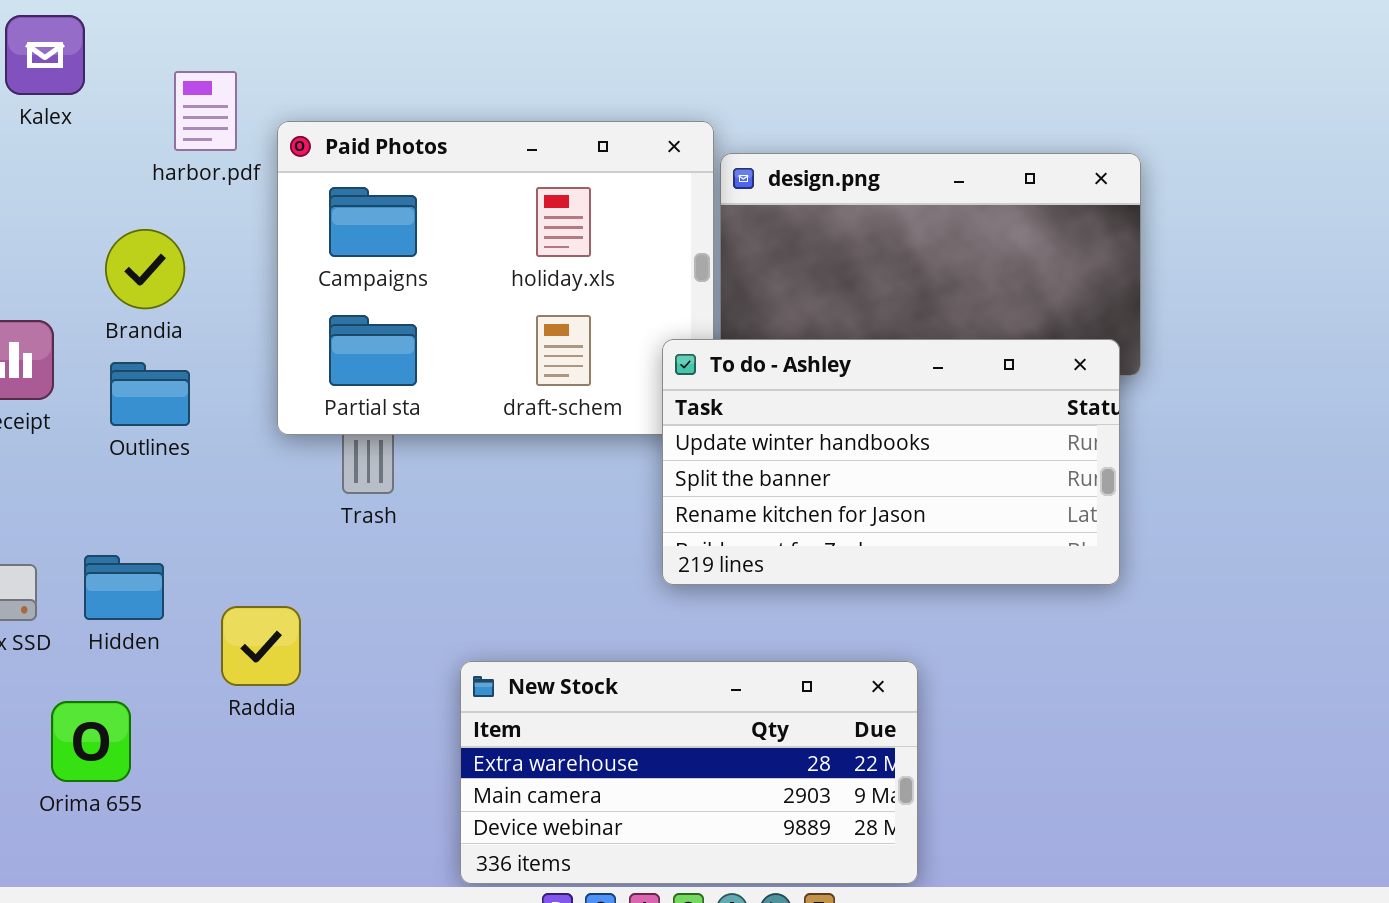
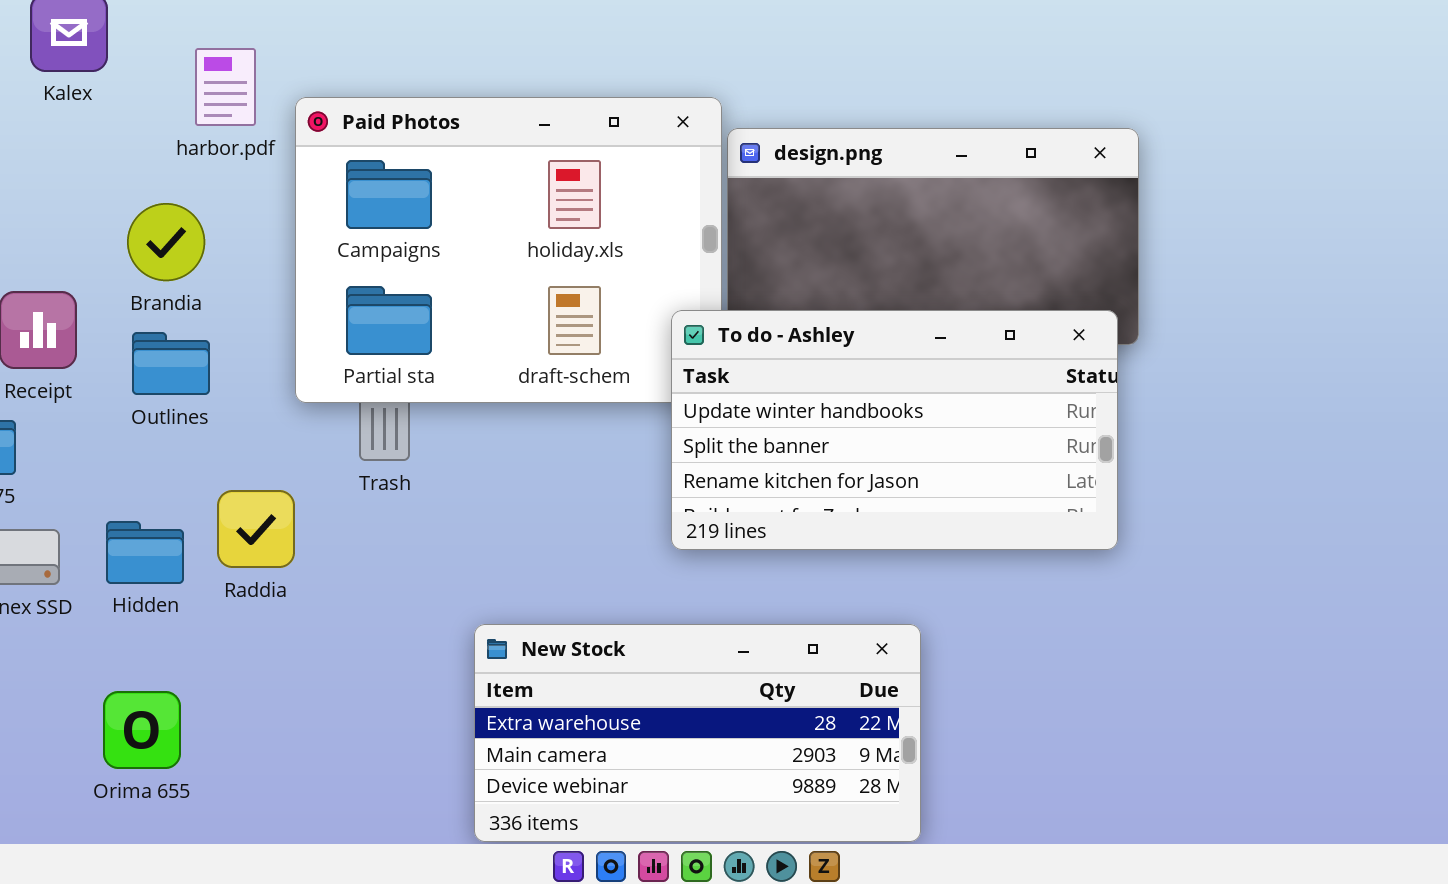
Raddia: [221,606,301,686] -> [217,490,295,568], moved
Orima 655: [51,701,131,782] -> [103,691,181,769], moved

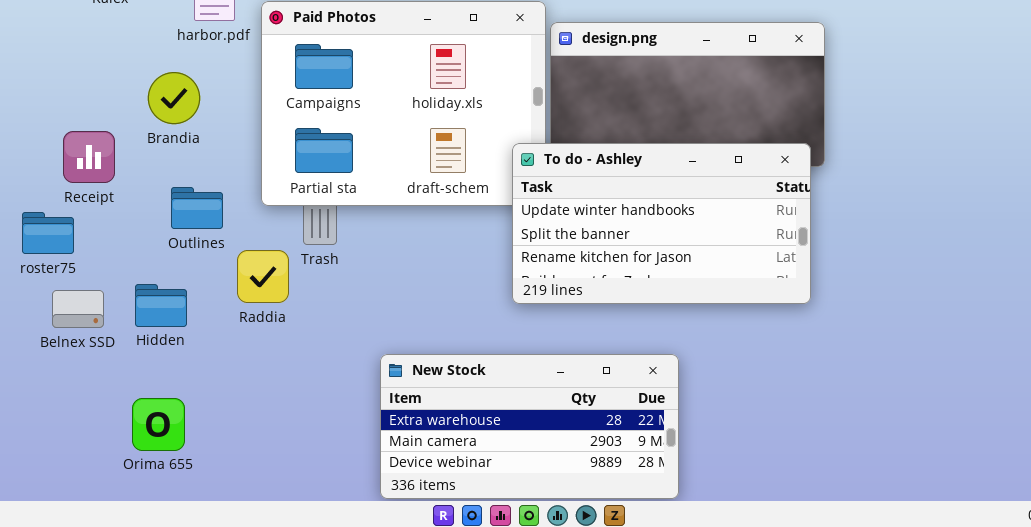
Outlines: [132,332,210,395] -> [171,187,223,229], moved
Raddia: [217,490,295,568] -> [237,250,289,303], moved

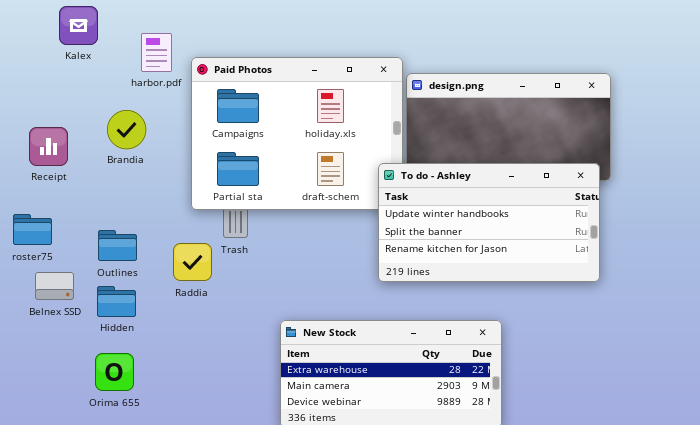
Receipt: [63,131,115,183] -> [29,127,68,166], moved
Outlines: [171,187,223,229] -> [98,230,137,261], moved
Hidden: [135,284,187,327] -> [97,286,136,317], moved

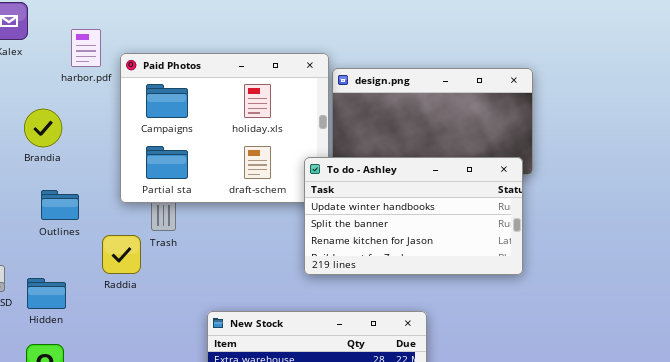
Brandia: [107,110,146,149] -> [24,109,62,147], moved
Outlines: [98,230,137,261] -> [41,190,79,220], moved

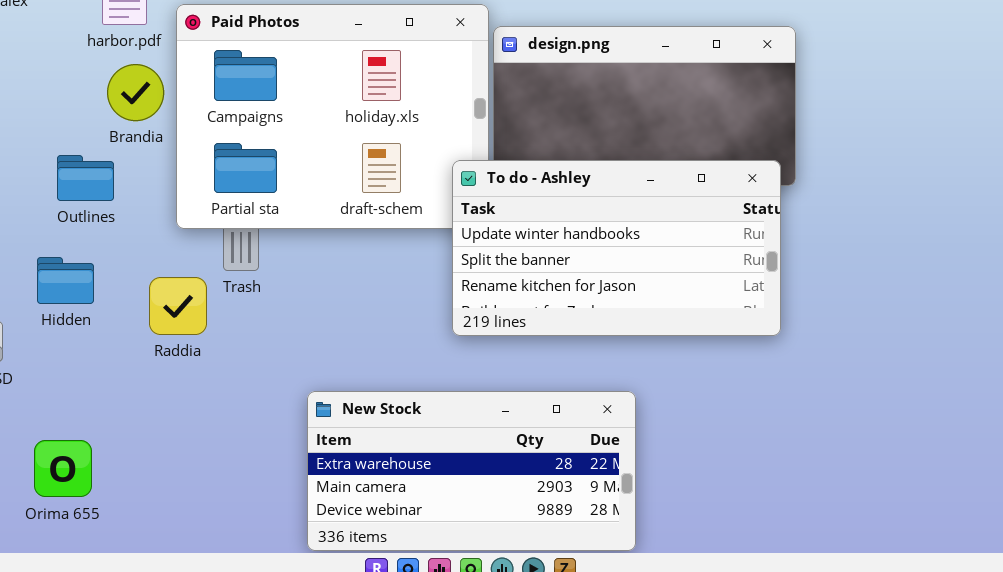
Brandia: [24,109,62,147] -> [107,64,164,121], moved
Outlines: [41,190,79,220] -> [57,155,114,201], moved
Hidden: [27,278,66,309] -> [37,257,94,304], moved

